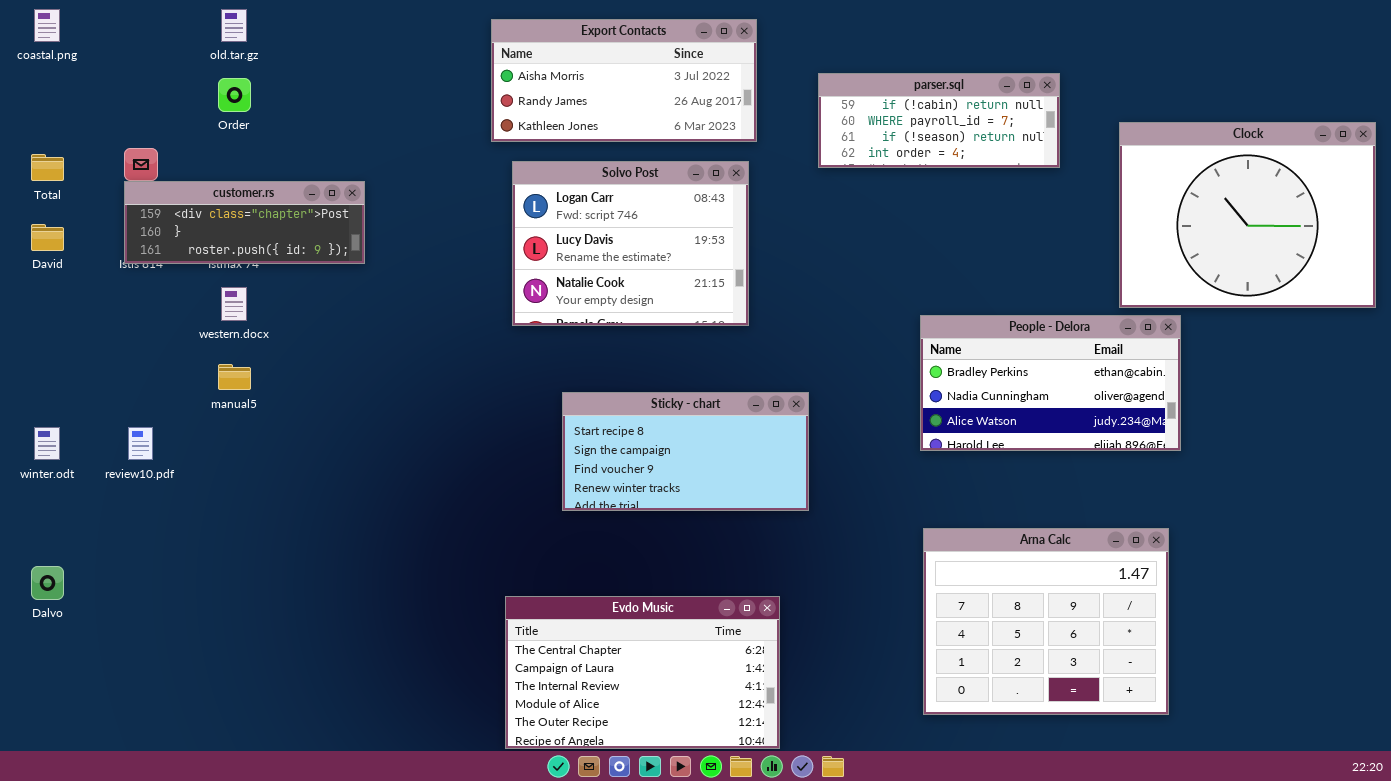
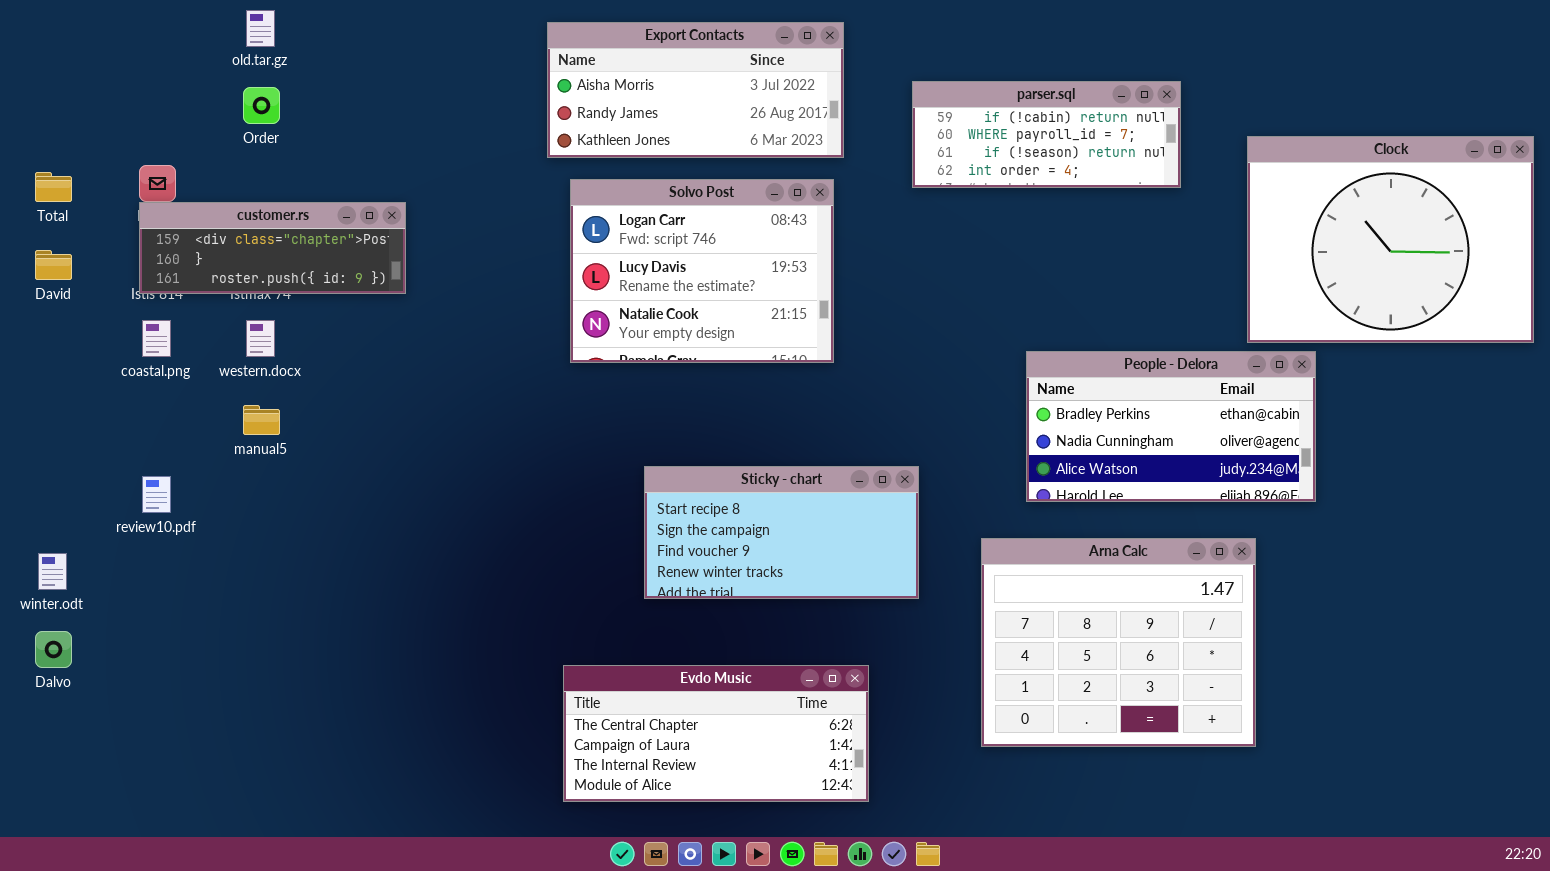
coastal.png: [34,9,60,42] -> [142,320,171,357], moved
Sticky - chart: [562,392,809,511] -> [644,466,919,599], moved
winter.odt: [34,427,60,460] -> [38,553,67,590], moved
Arna Calc: [923,528,1169,715] -> [981,538,1256,747], moved
Evdo Music: [505,596,780,749] -> [563,665,869,802], resized

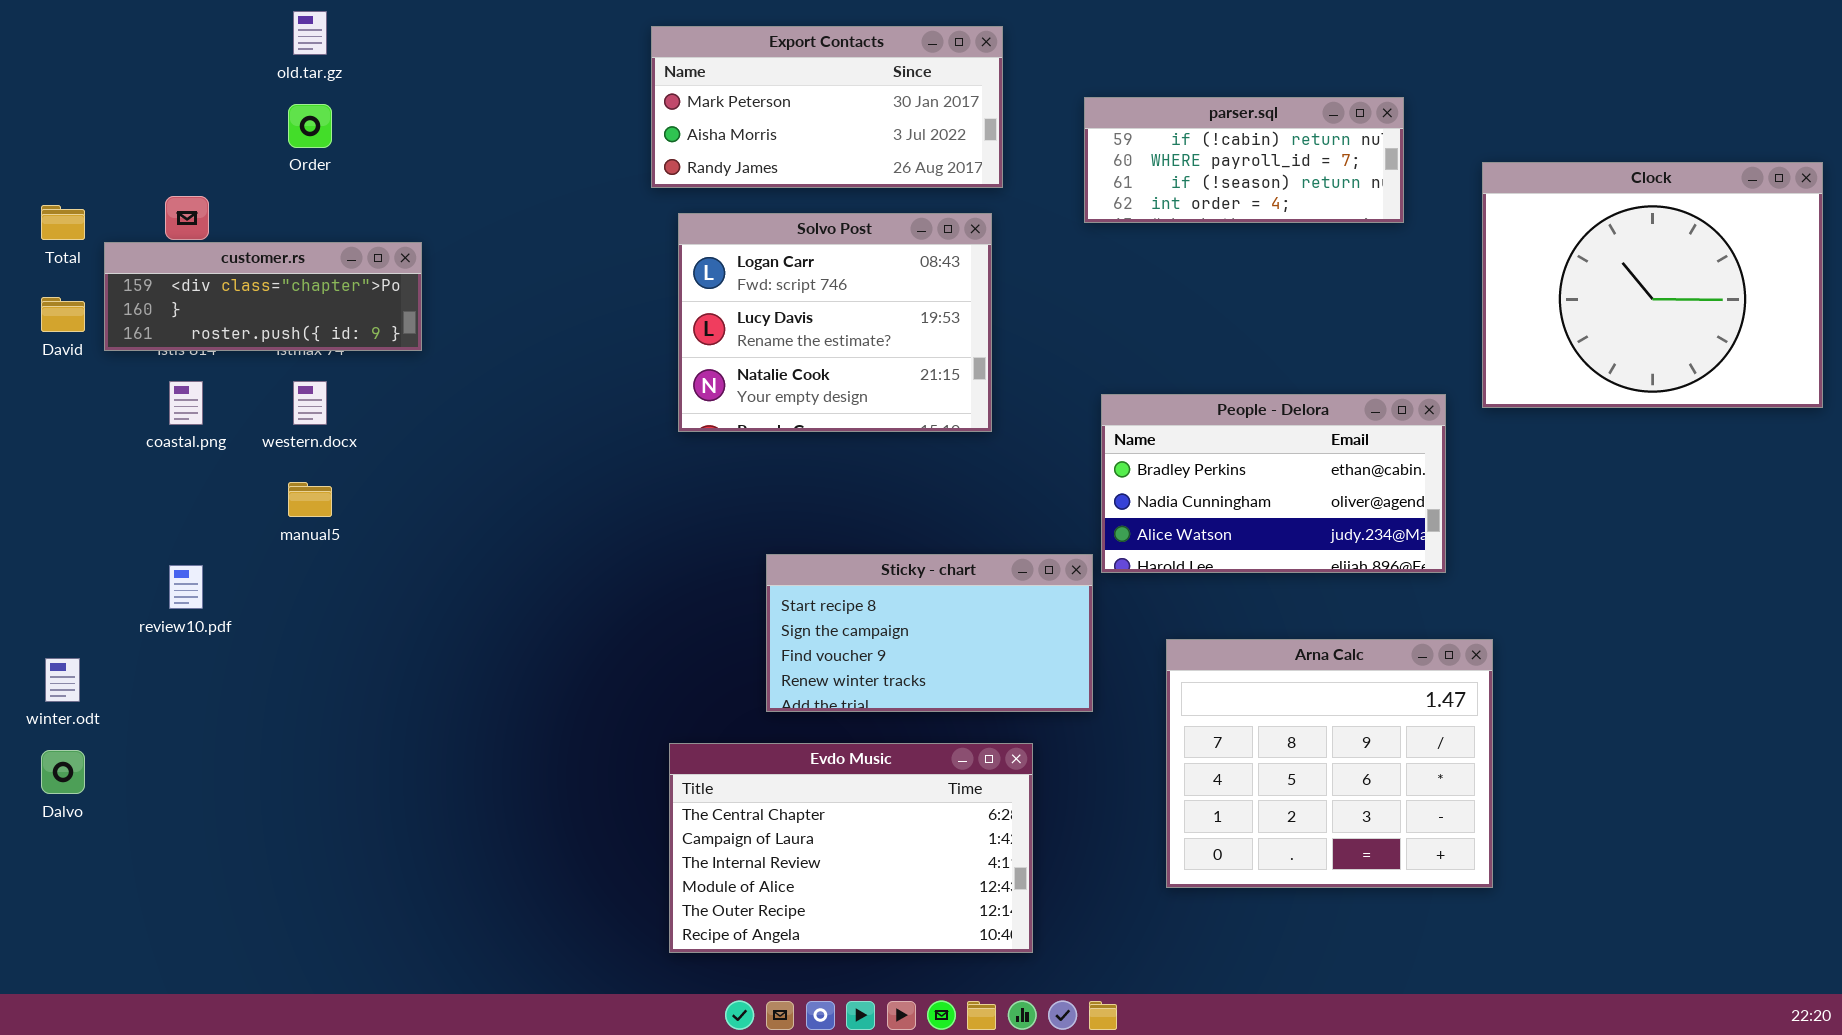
Export Contacts: [547,22,844,158] -> [651,26,1003,188], scrolled up 1 row
customer.rs: [139,202,406,294] -> [104,242,422,351], moved
People - Delora: [1026,351,1316,502] -> [1101,394,1446,573], moved
Evdo Music: [563,665,869,802] -> [669,743,1033,953], resized

